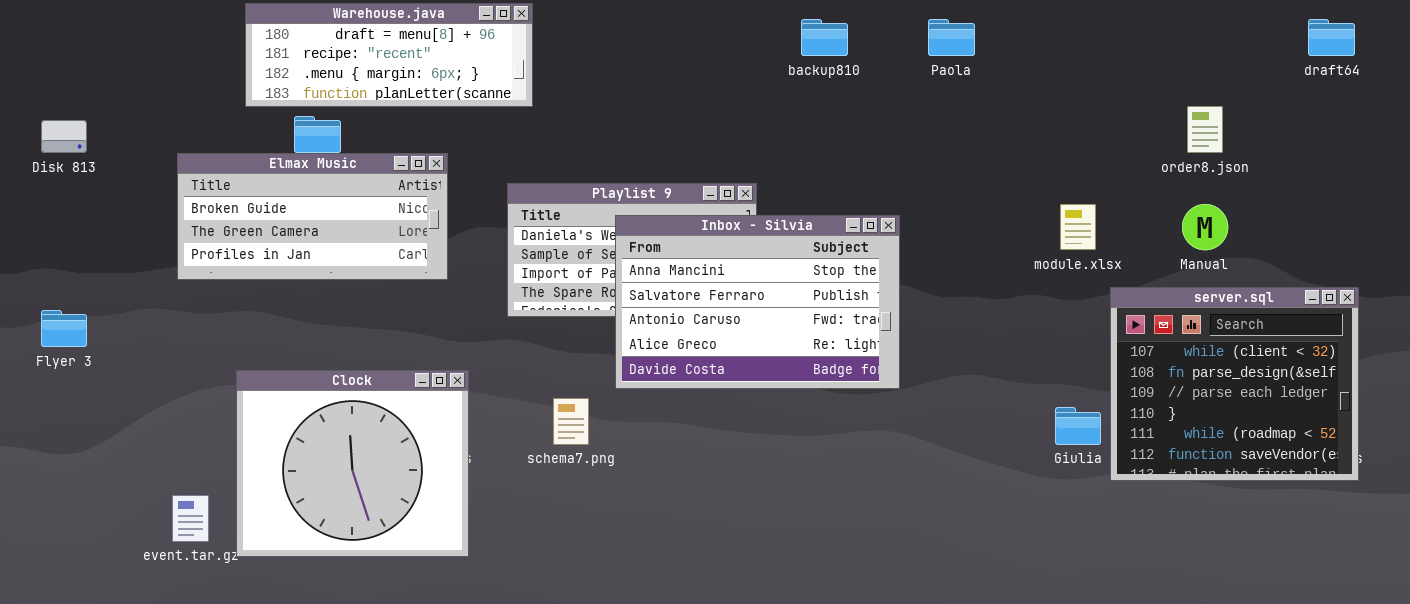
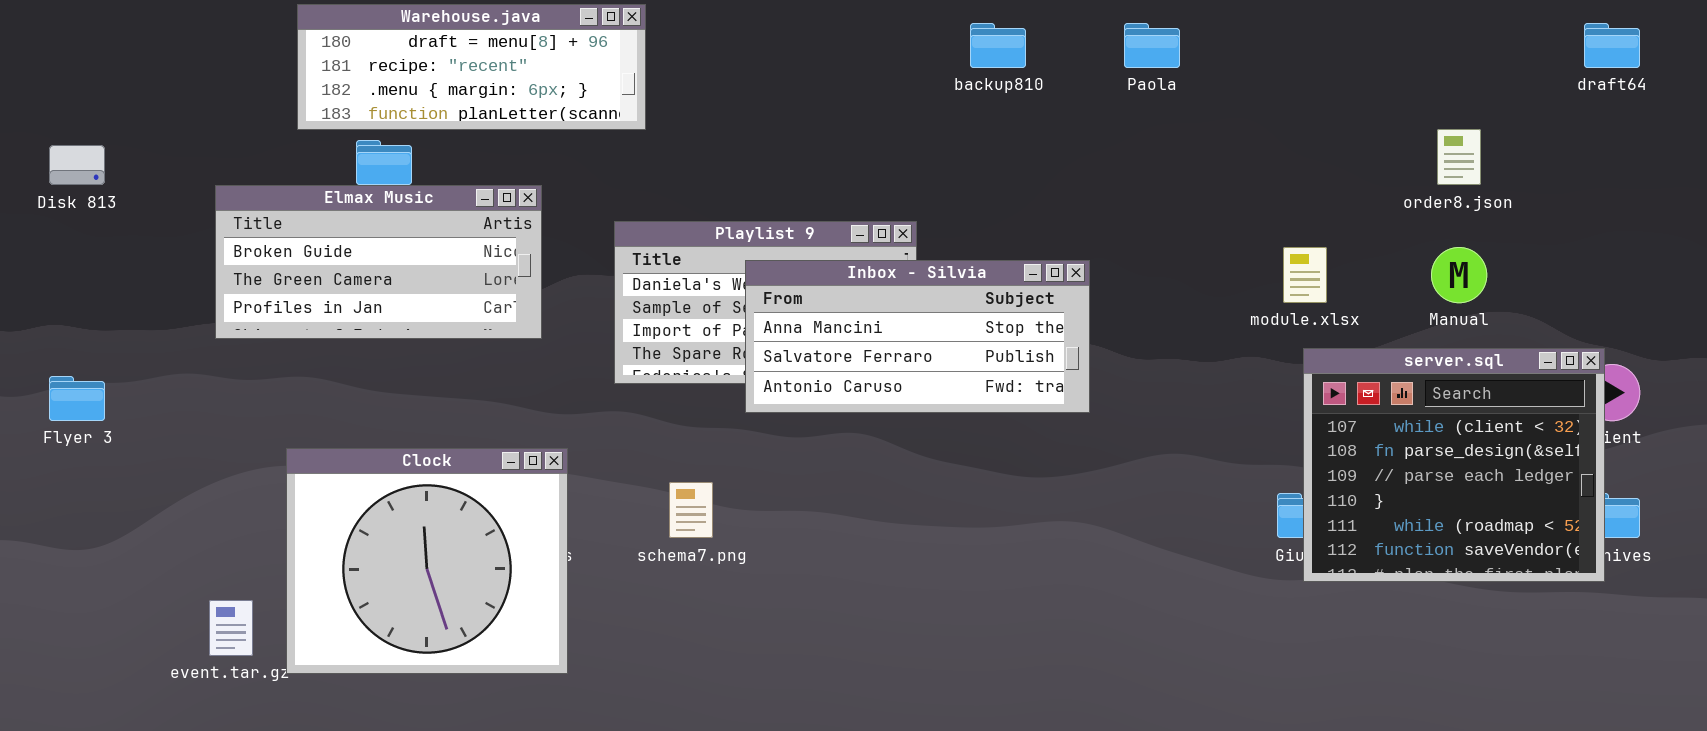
Inbox - Silvia: [615,215,900,389] -> [745,260,1090,413], resized
server.sql: [1110,287,1359,481] -> [1303,348,1605,582], moved

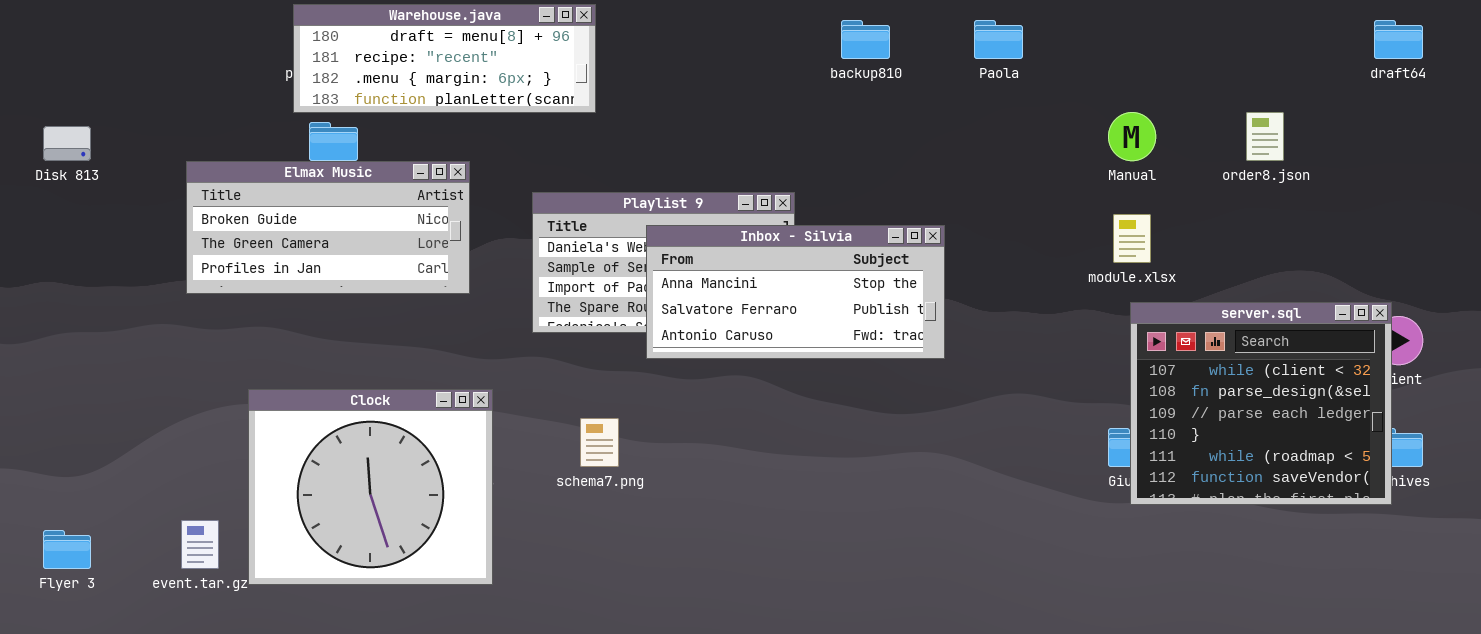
Warehouse.java: [297,4,646,130] -> [293,4,596,113], moved
Manual: [1431,247,1487,303] -> [1108,112,1156,161], moved
Flyer 3: [49,376,105,421] -> [43,530,91,569], moved

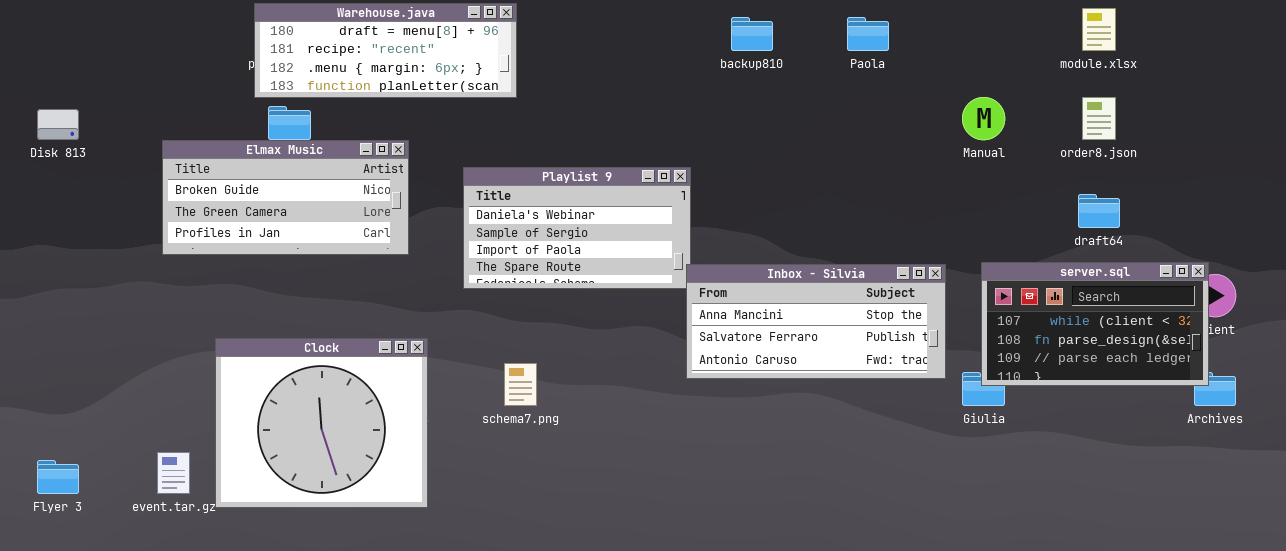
draft64: [1374,20,1423,59] -> [1078,194,1120,228], moved
module.xlsx: [1113,214,1151,263] -> [1082,8,1116,51], moved
Inbox - Silvia: [646,225,945,359] -> [686,264,946,379], moved
server.sql: [1130,302,1392,505] -> [981,262,1209,386], resized

